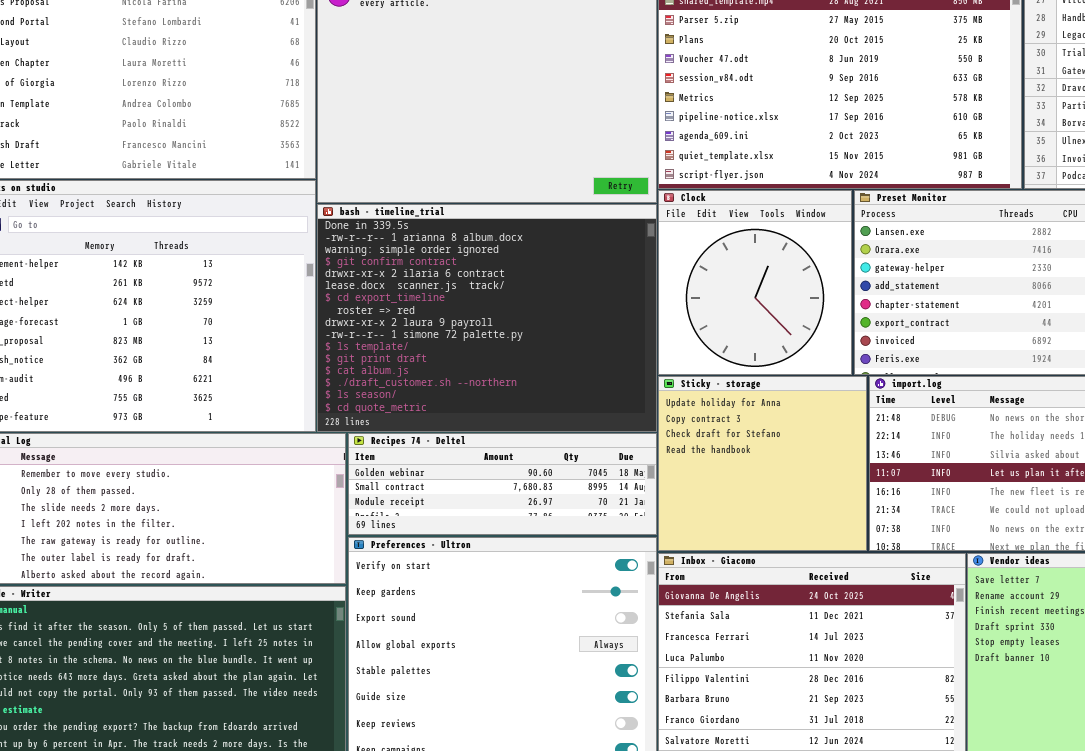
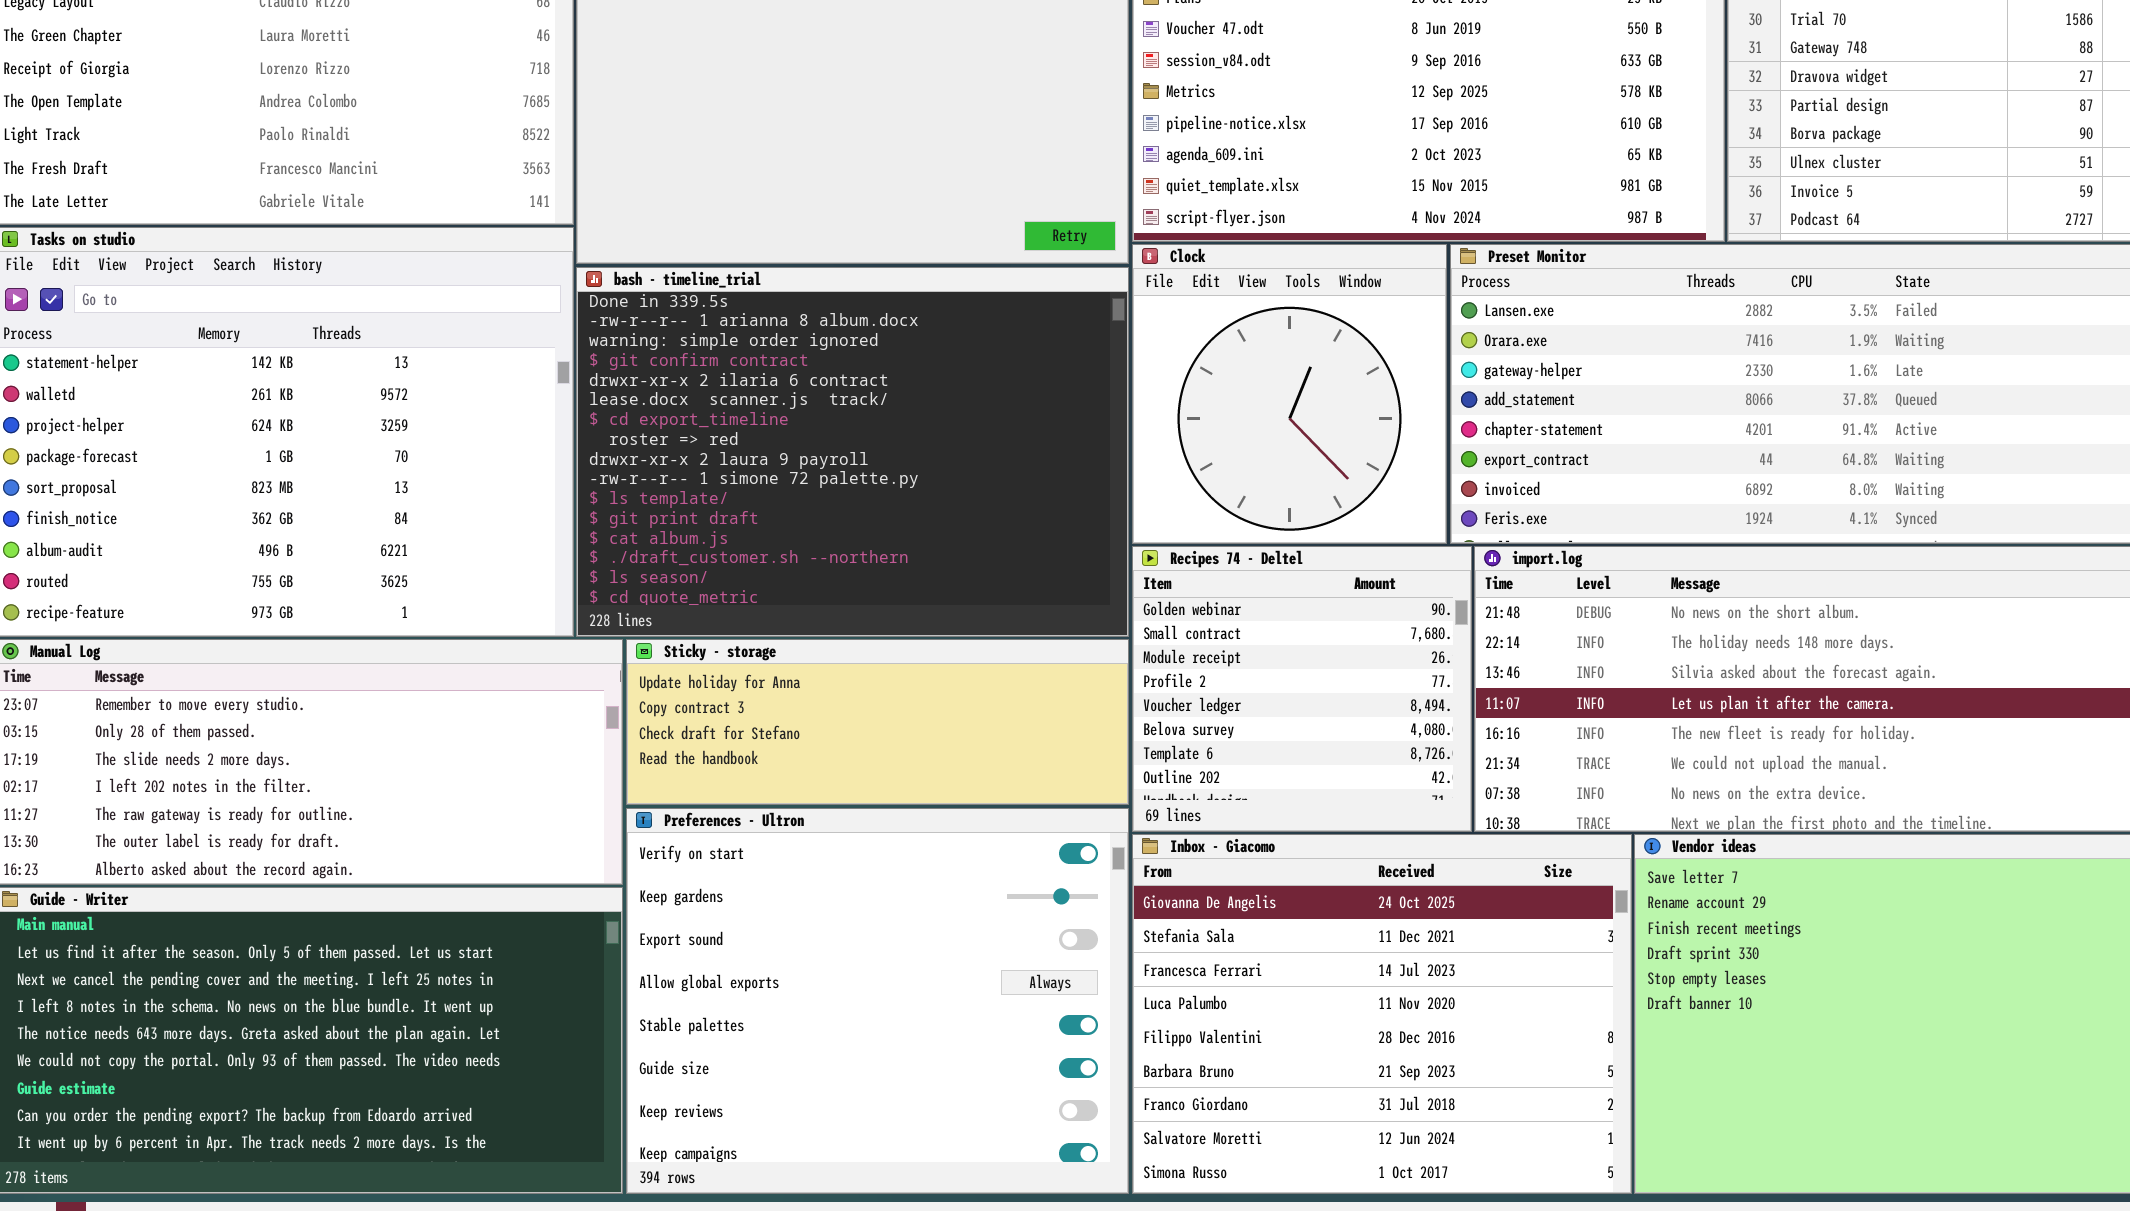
Sticky - storage: [658,376,867,551] -> [626,639,1129,805], moved, resized
Recipes 74 - Deltel: [348,433,657,535] -> [1132,546,1472,832], moved, resized

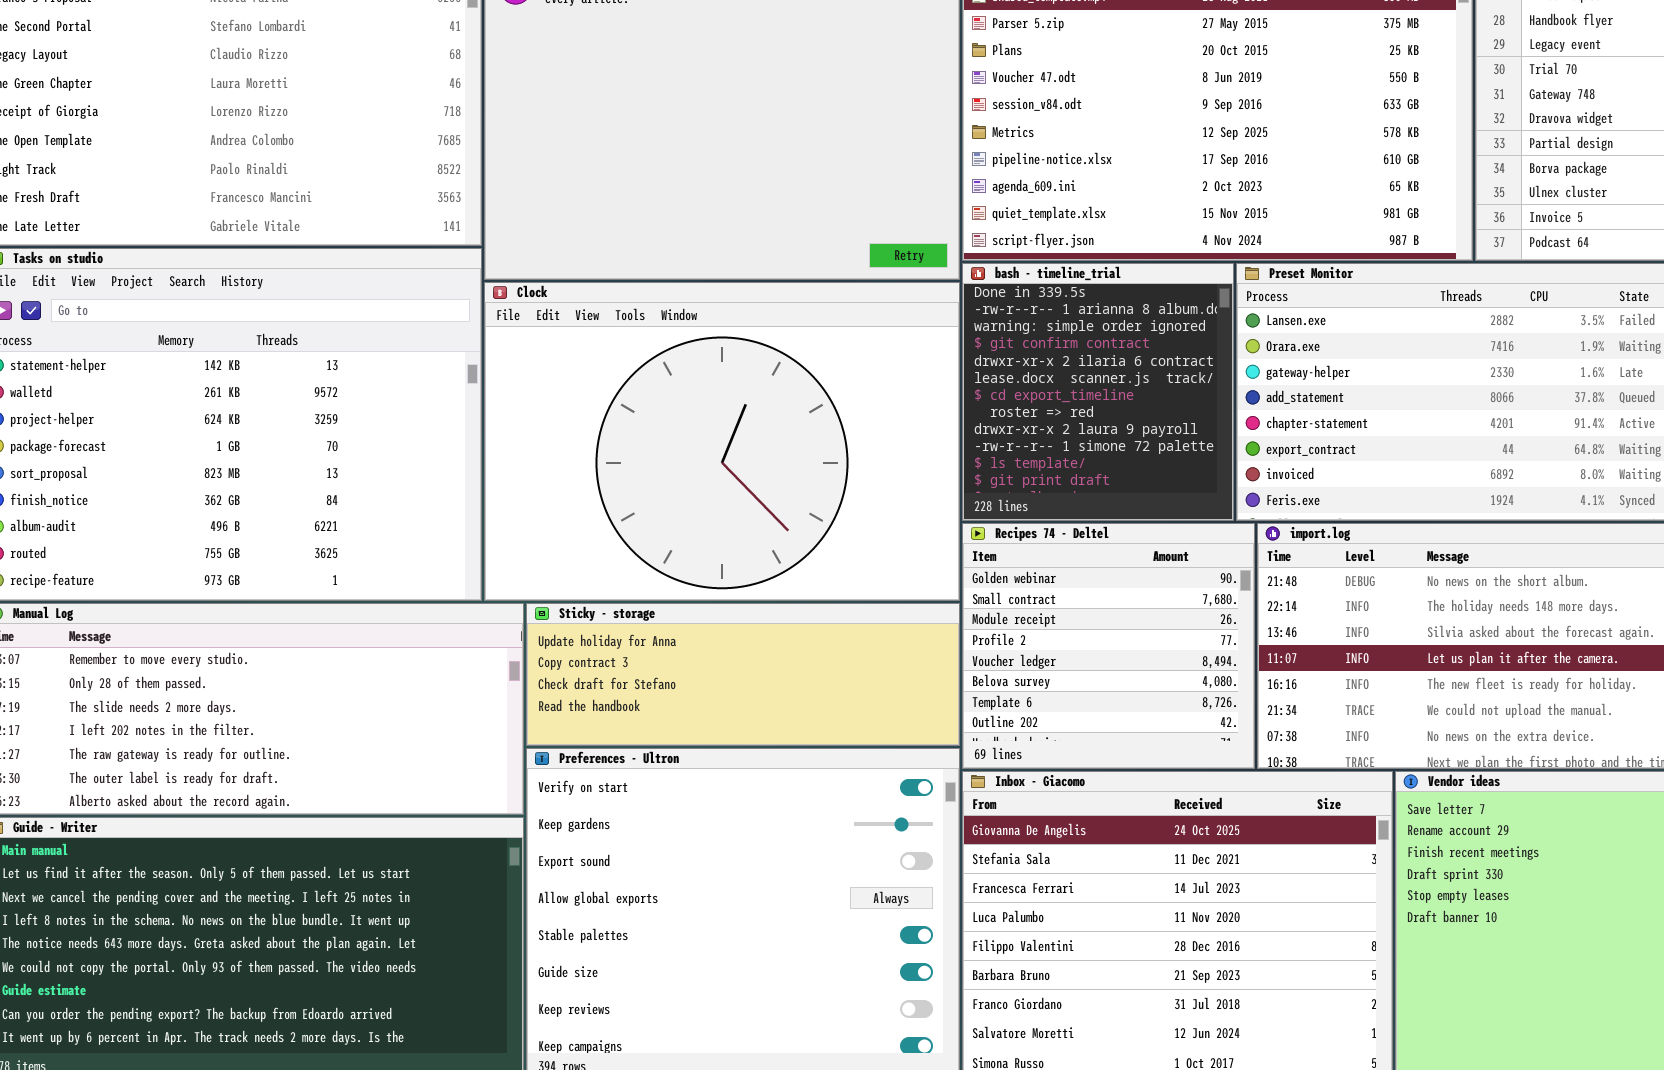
Clock: [1132,244,1447,544] -> [484,282,960,601], moved, resized
bash - timeline_trial: [576,267,1129,637] -> [962,263,1234,521], moved, resized

